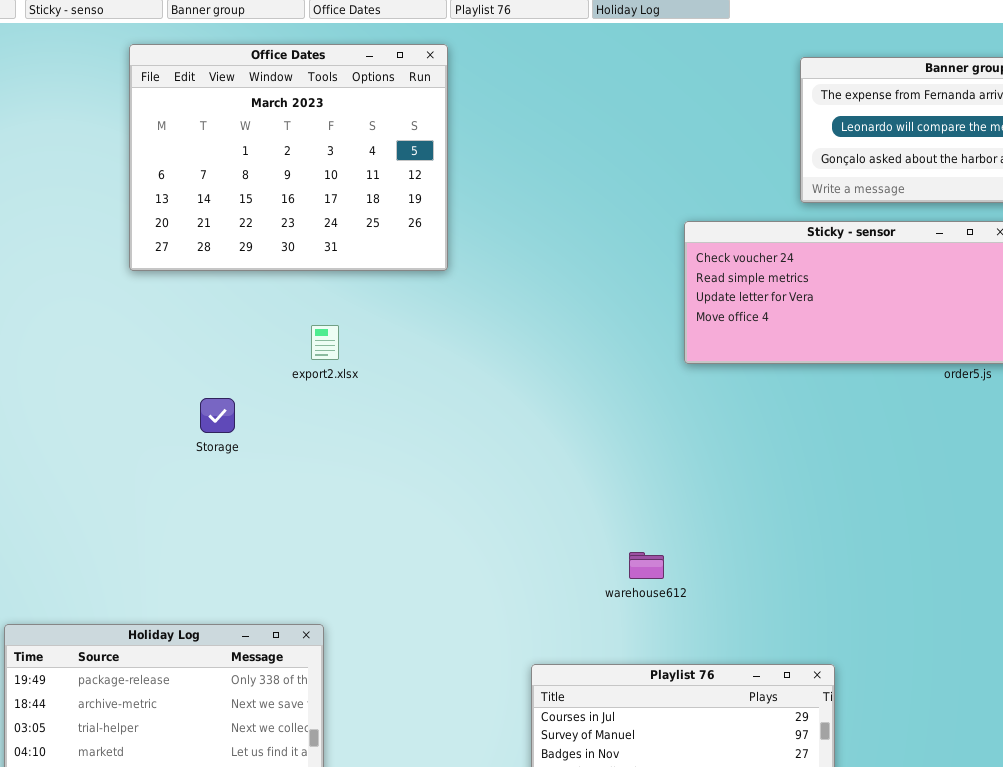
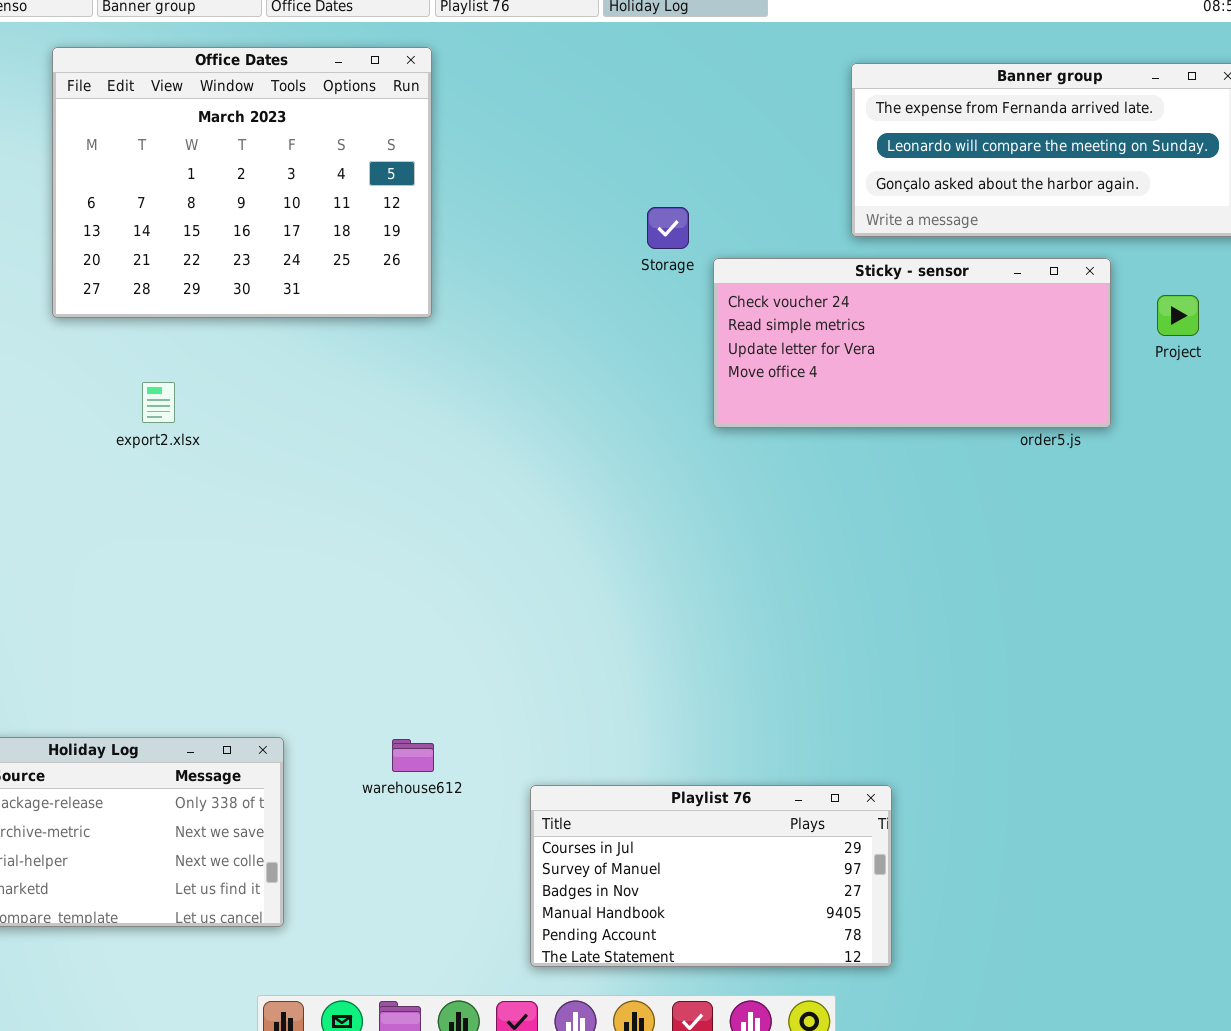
export2.xlsx: [311,325,339,360] -> [142,382,175,423], moved
Storage: [200,398,235,433] -> [647,207,689,249], moved
warehouse612: [629,552,664,579] -> [392,739,434,772], moved

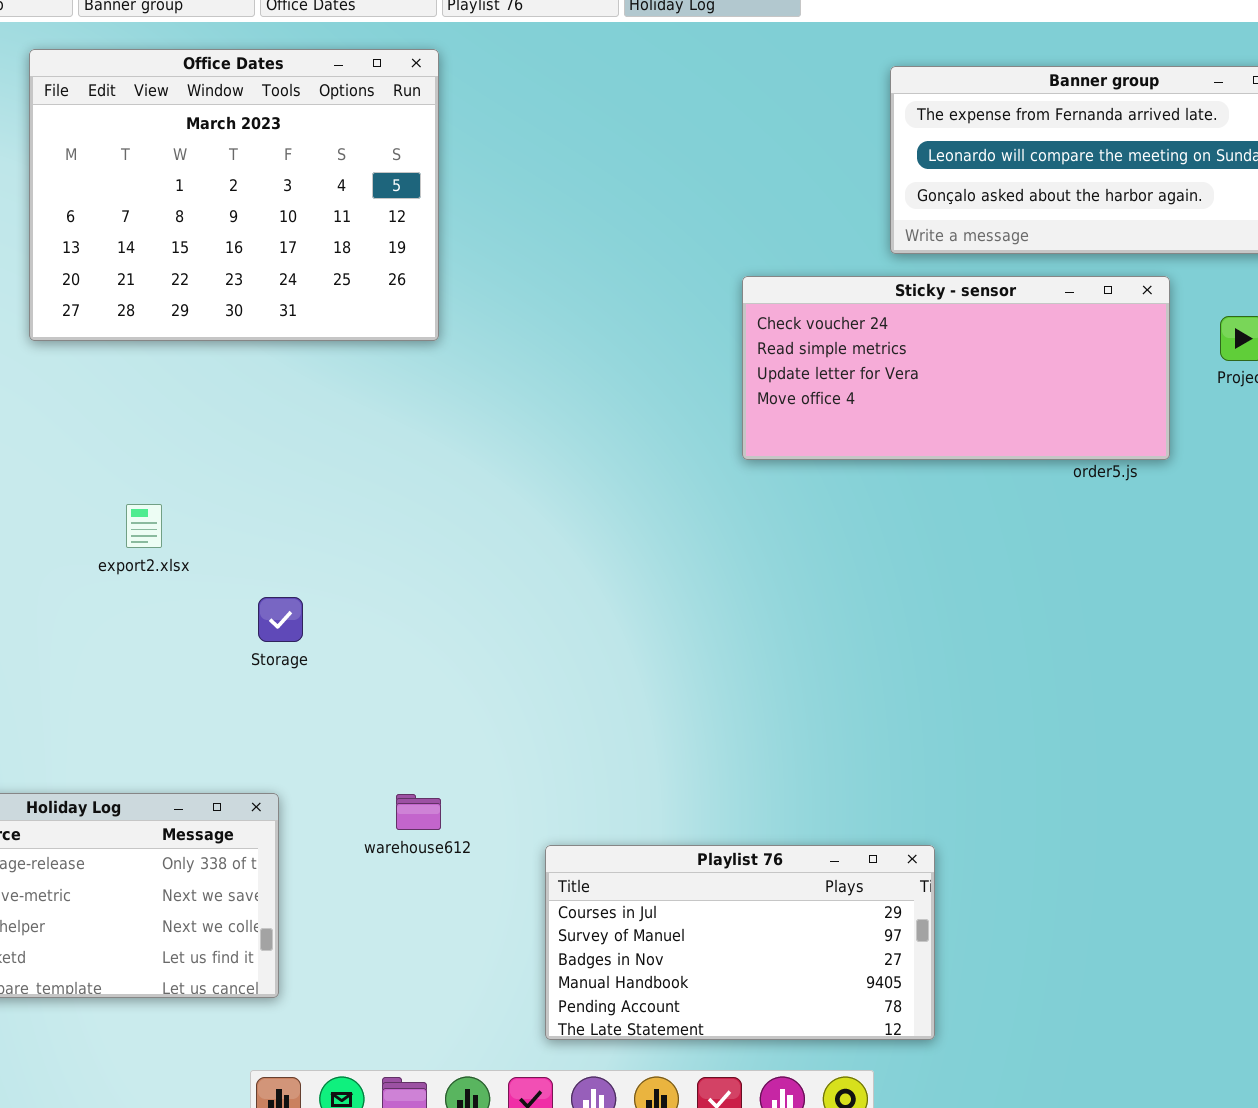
Storage: [647,207,689,249] -> [258,597,303,642], moved
export2.xlsx: [142,382,175,423] -> [126,504,162,548], moved

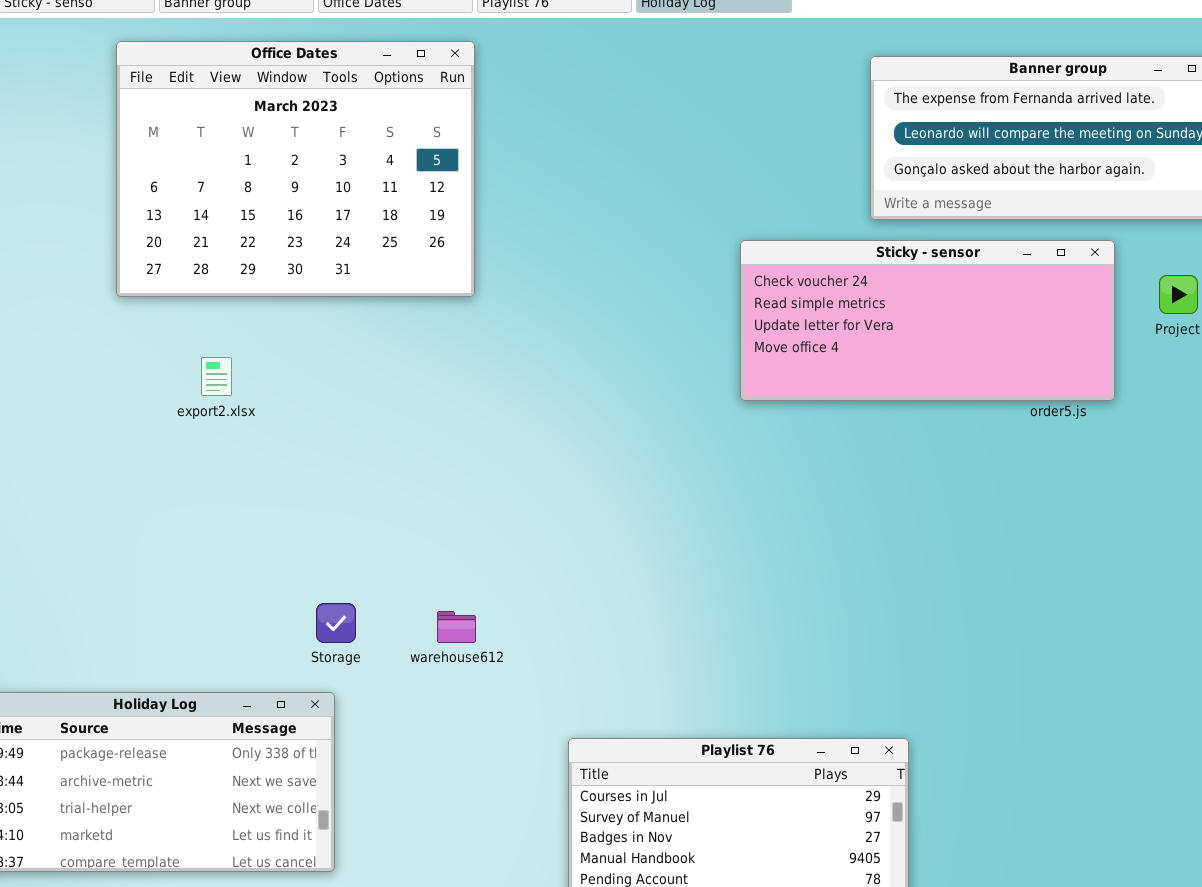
export2.xlsx: [126,504,162,548] -> [201,357,232,396], moved
Storage: [258,597,303,642] -> [316,603,356,643], moved
warehouse612: [396,794,441,830] -> [437,611,476,643], moved

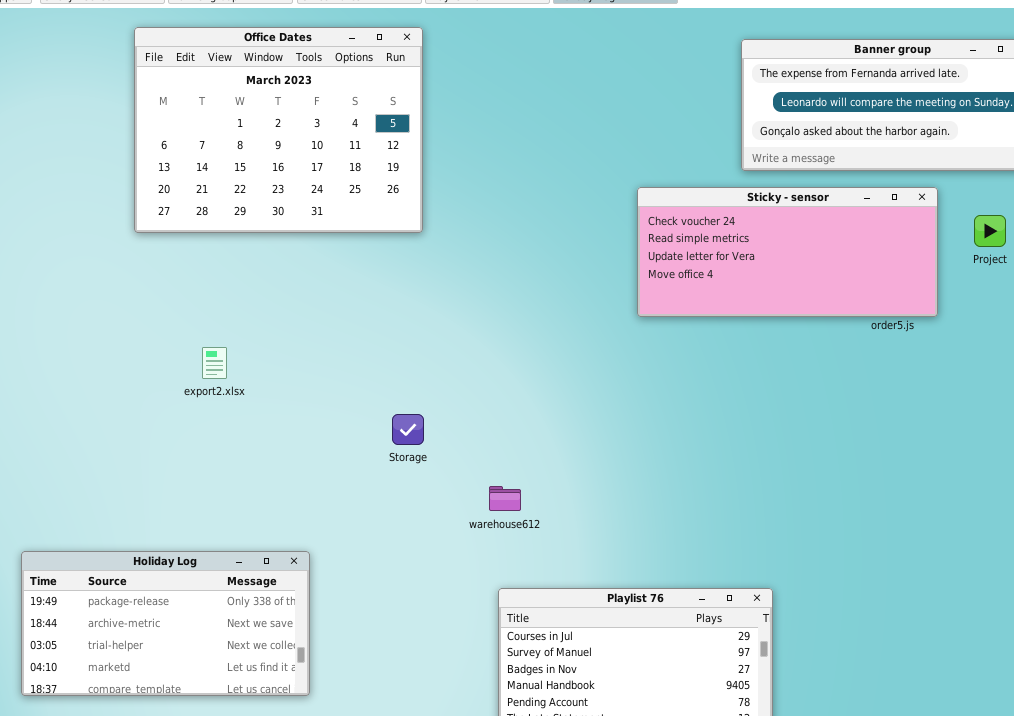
export2.xlsx: [201,357,232,396] -> [202,347,227,379], moved
Storage: [316,603,356,643] -> [392,414,424,445], moved
warehouse612: [437,611,476,643] -> [489,486,521,511], moved

